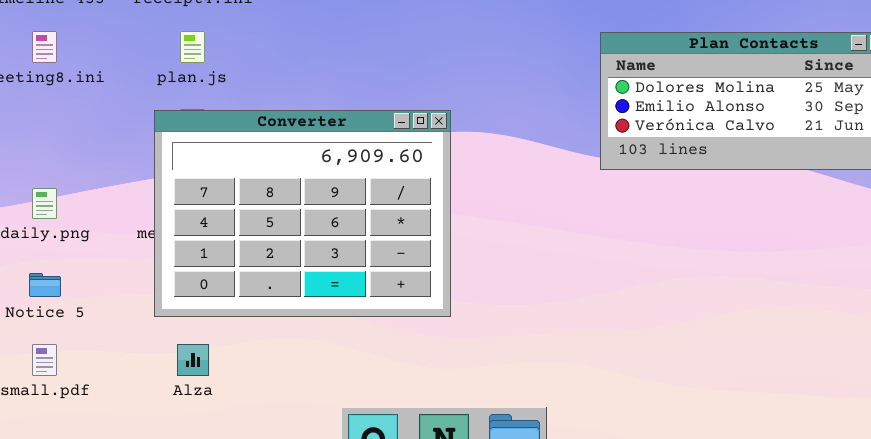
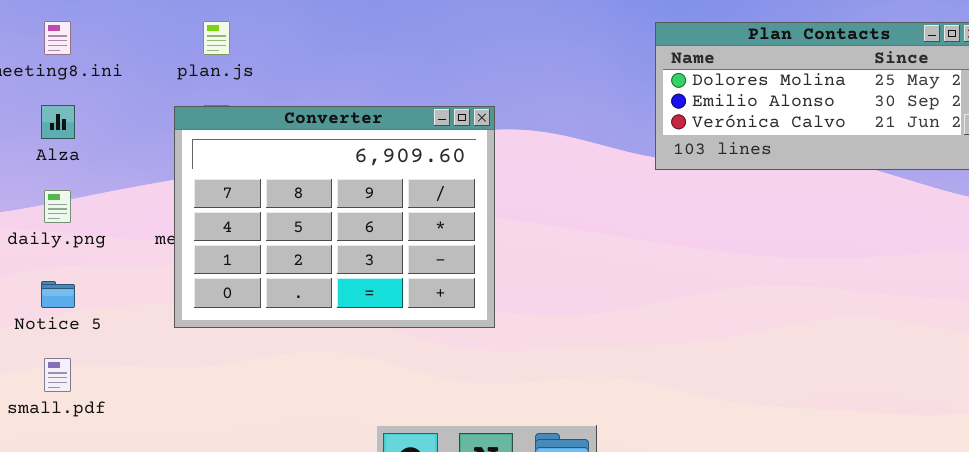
Alza: [177,344,209,376] -> [41,105,75,139], moved

